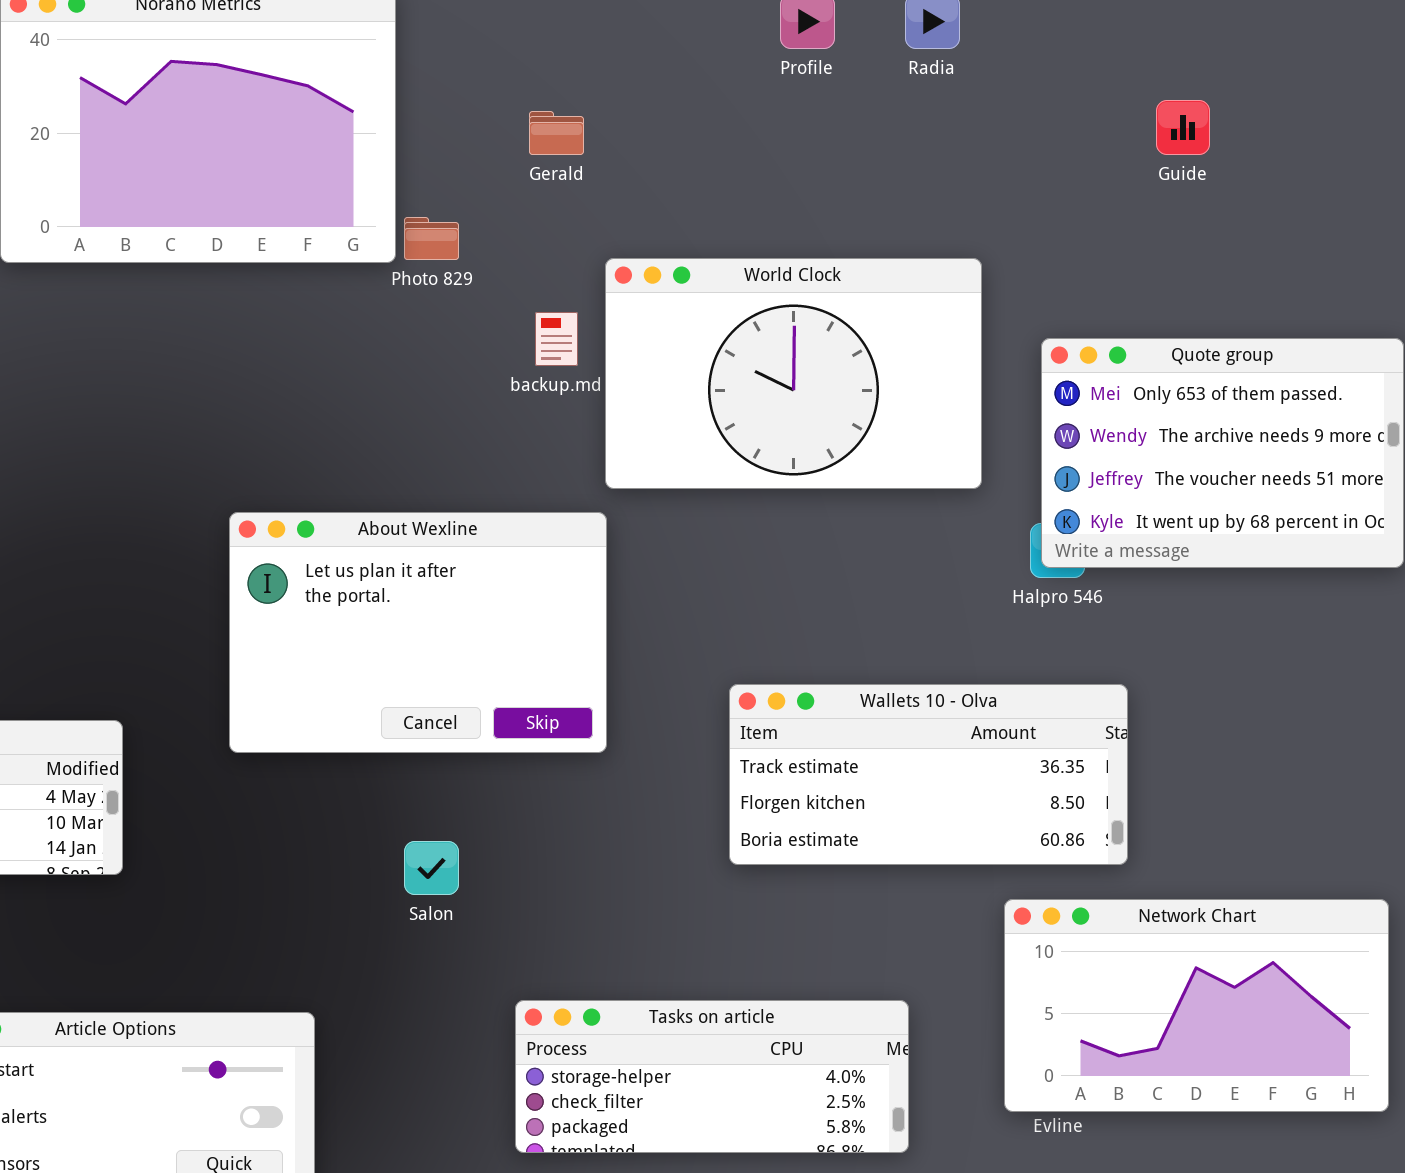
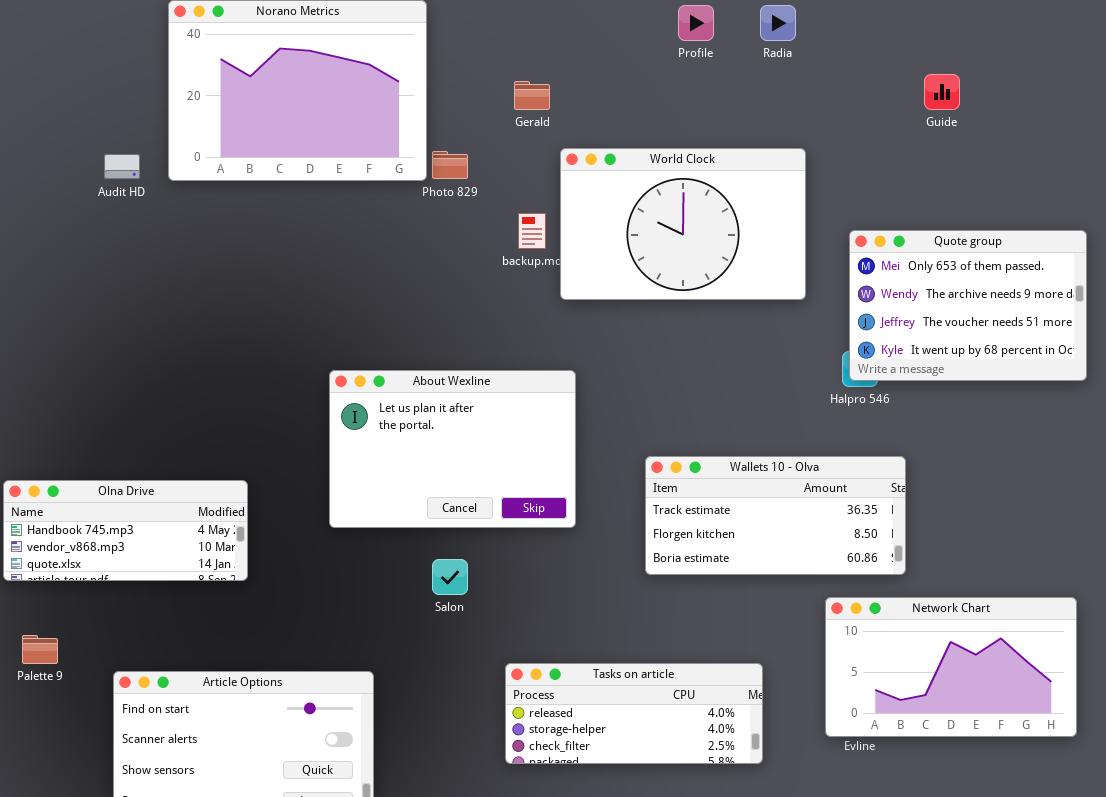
World Clock: [605,258,982,489] -> [560,148,806,300], moved
About Wexline: [229,512,607,753] -> [329,370,576,528], moved
Tasks on article: [515,1000,909,1153] -> [505,663,763,764], scrolled up 1 row

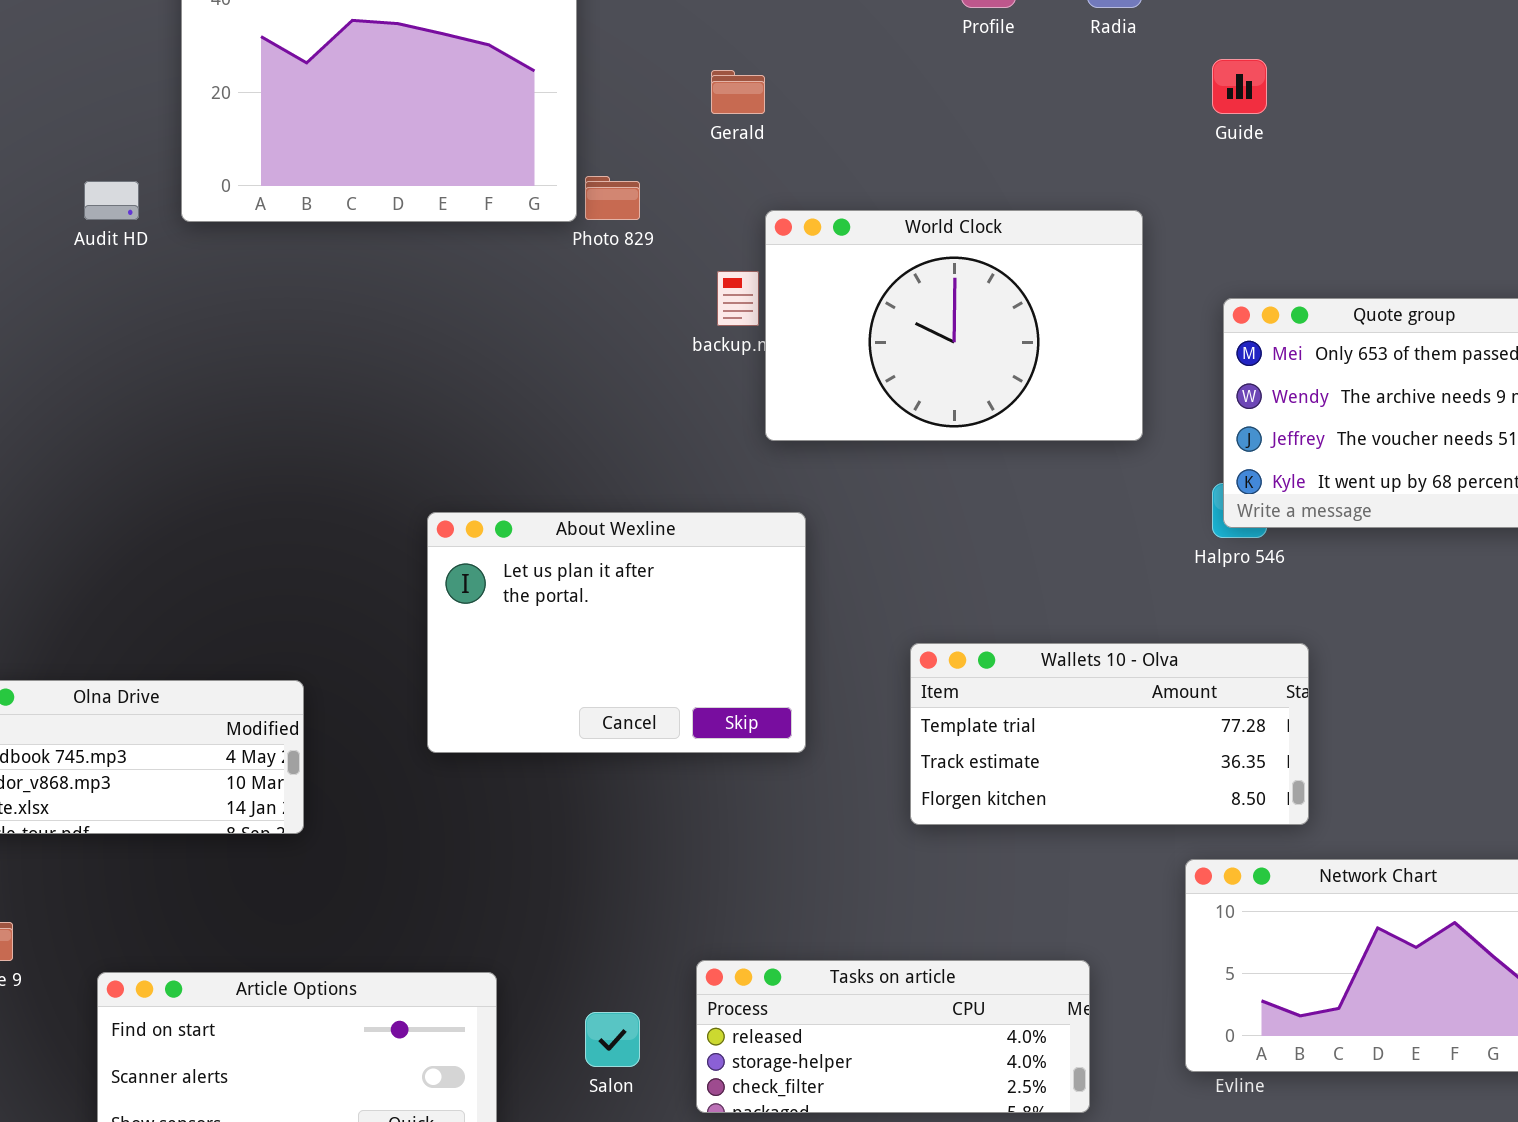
Guide: [924,74,960,110] -> [1212,59,1267,114], moved
World Clock: [560,148,806,300] -> [765,210,1143,441], moved
Wallets 10 - Olva: [645,456,906,575] -> [910,643,1309,825], scrolled up 1 row
Salon: [432,559,468,595] -> [585,1012,640,1067], moved

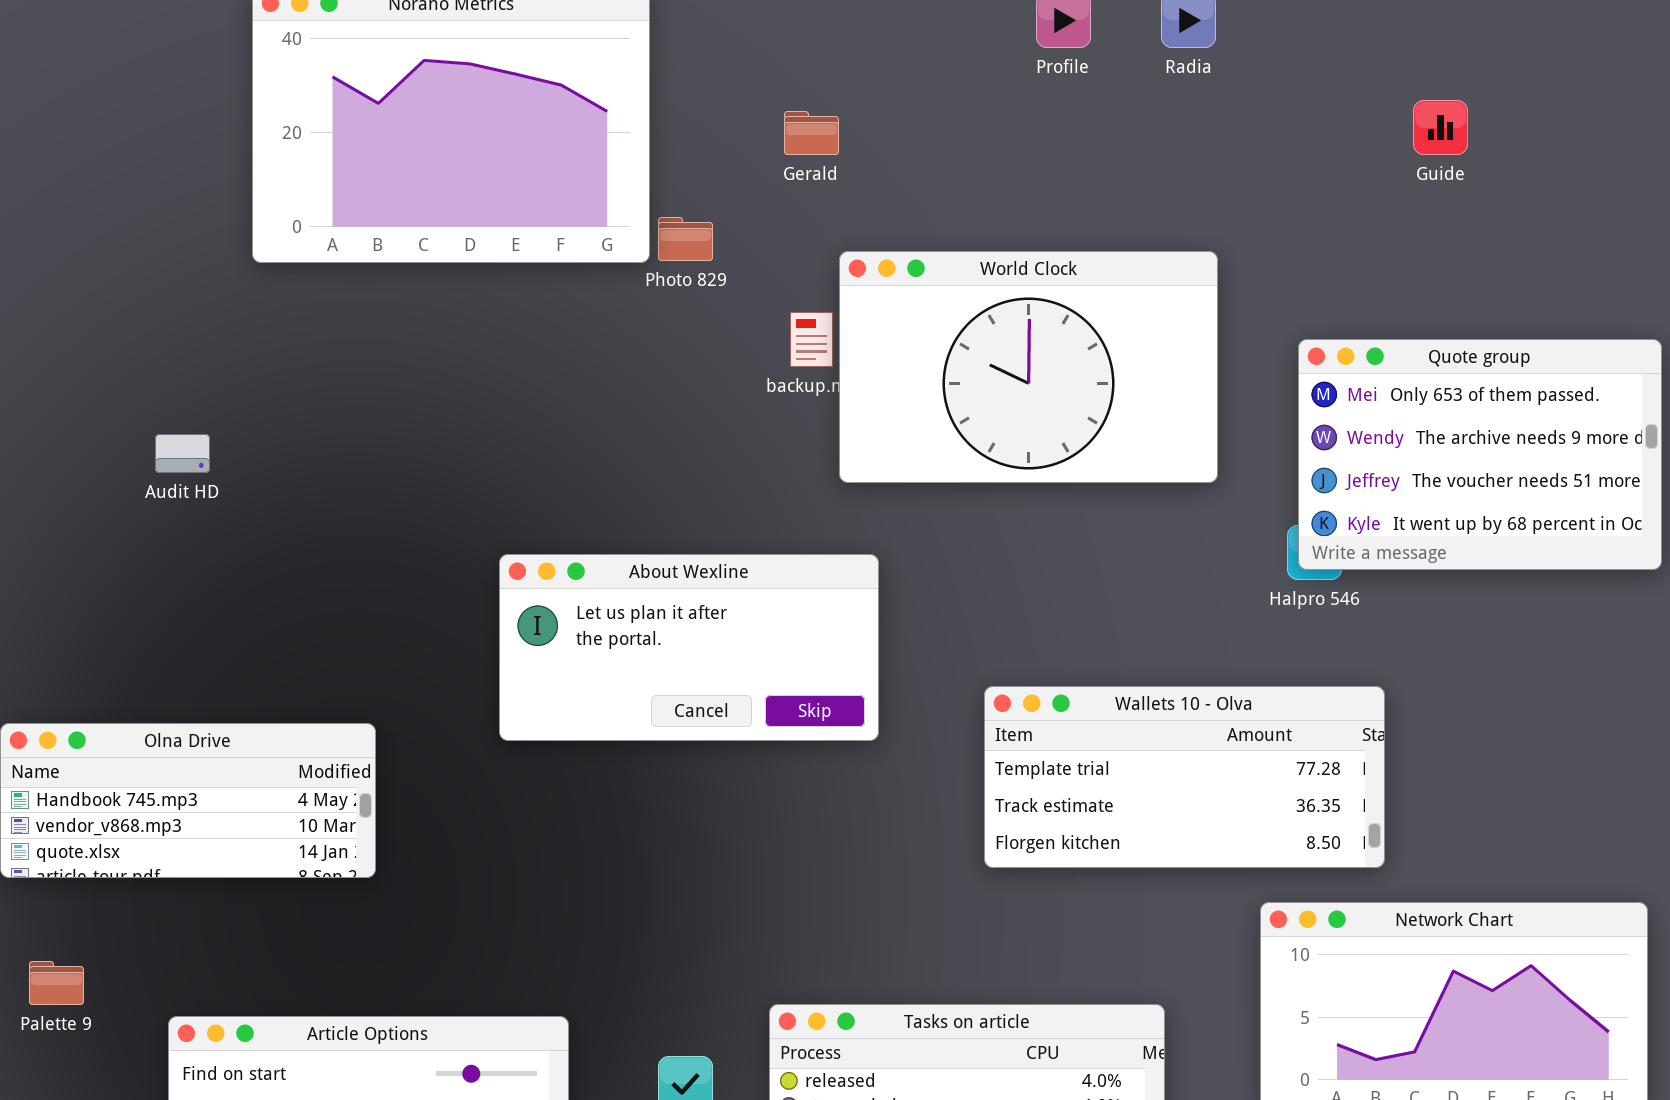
Guide: [1212,59,1267,114] -> [1413,100,1468,155], moved
Audit HD: [84,181,139,220] -> [155,434,210,473], moved
About Wexline: [427,512,806,753] -> [499,554,879,741], resized

